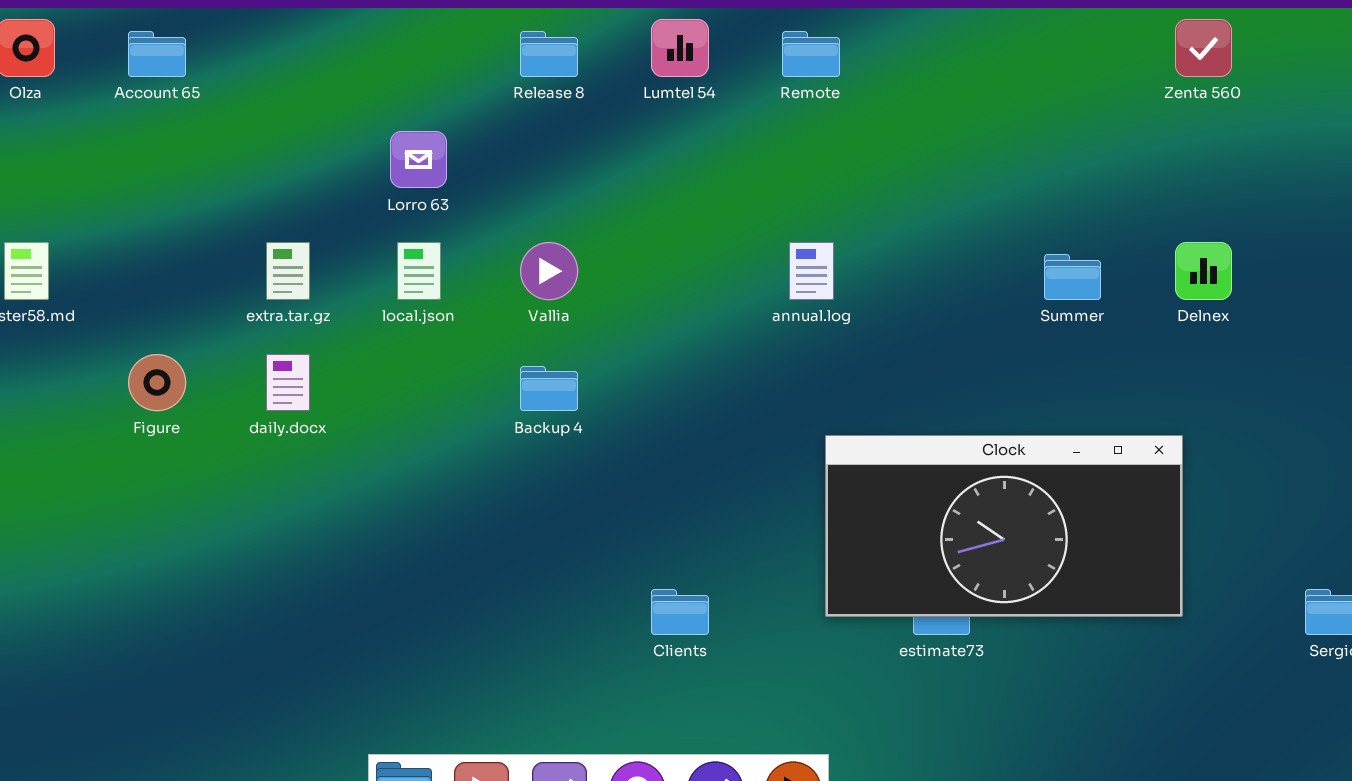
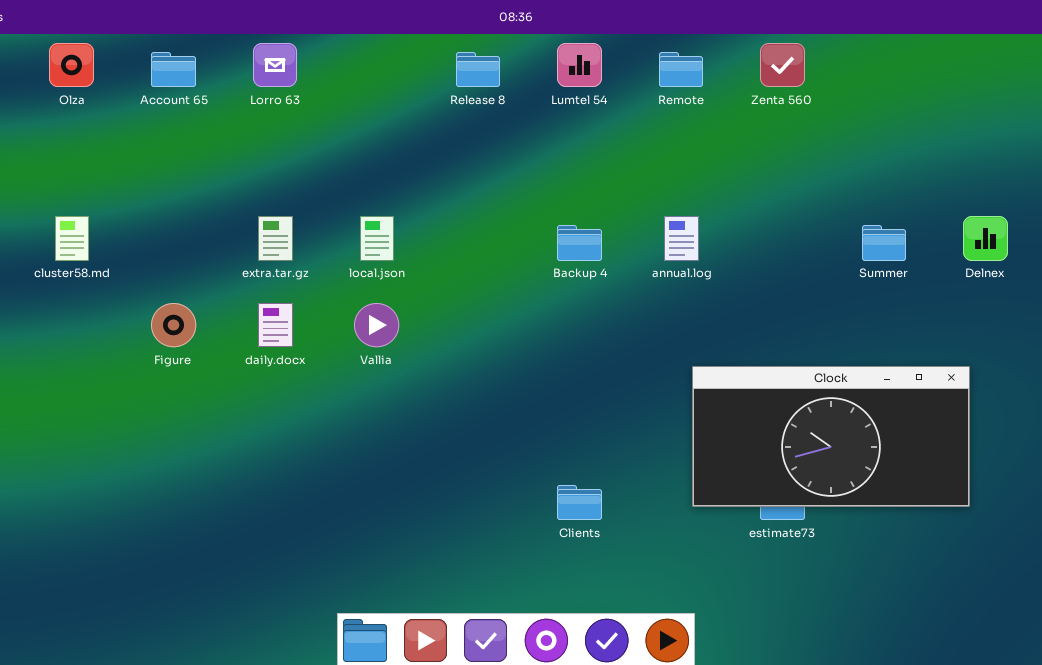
Zenta 560: [1175,19,1232,77] -> [760,43,805,87], moved
Lorro 63: [390,131,447,188] -> [253,43,297,87], moved
Vallia: [520,242,578,300] -> [354,303,399,347], moved
Backup 4: [520,366,578,411] -> [557,225,602,261], moved

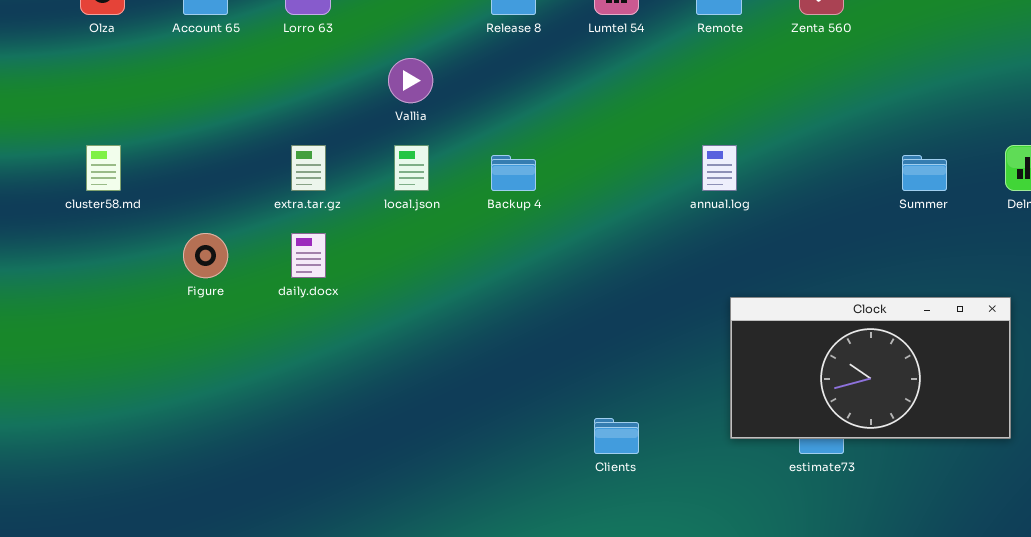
Backup 4: [557,225,602,261] -> [491,155,536,191], moved
Vallia: [354,303,399,347] -> [388,58,433,103], moved

